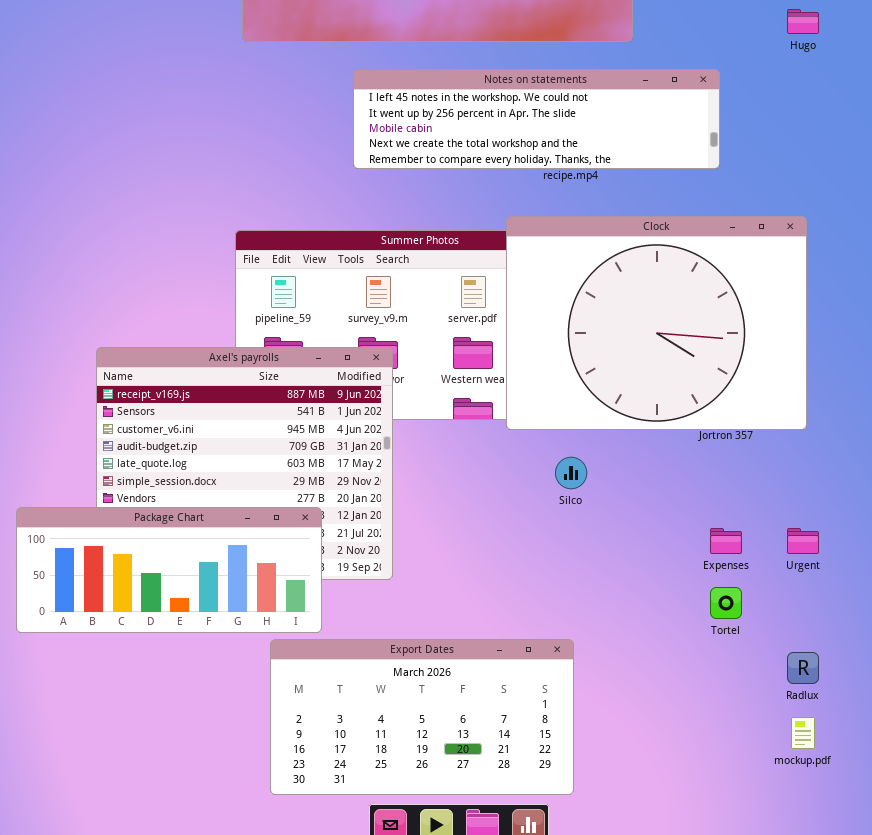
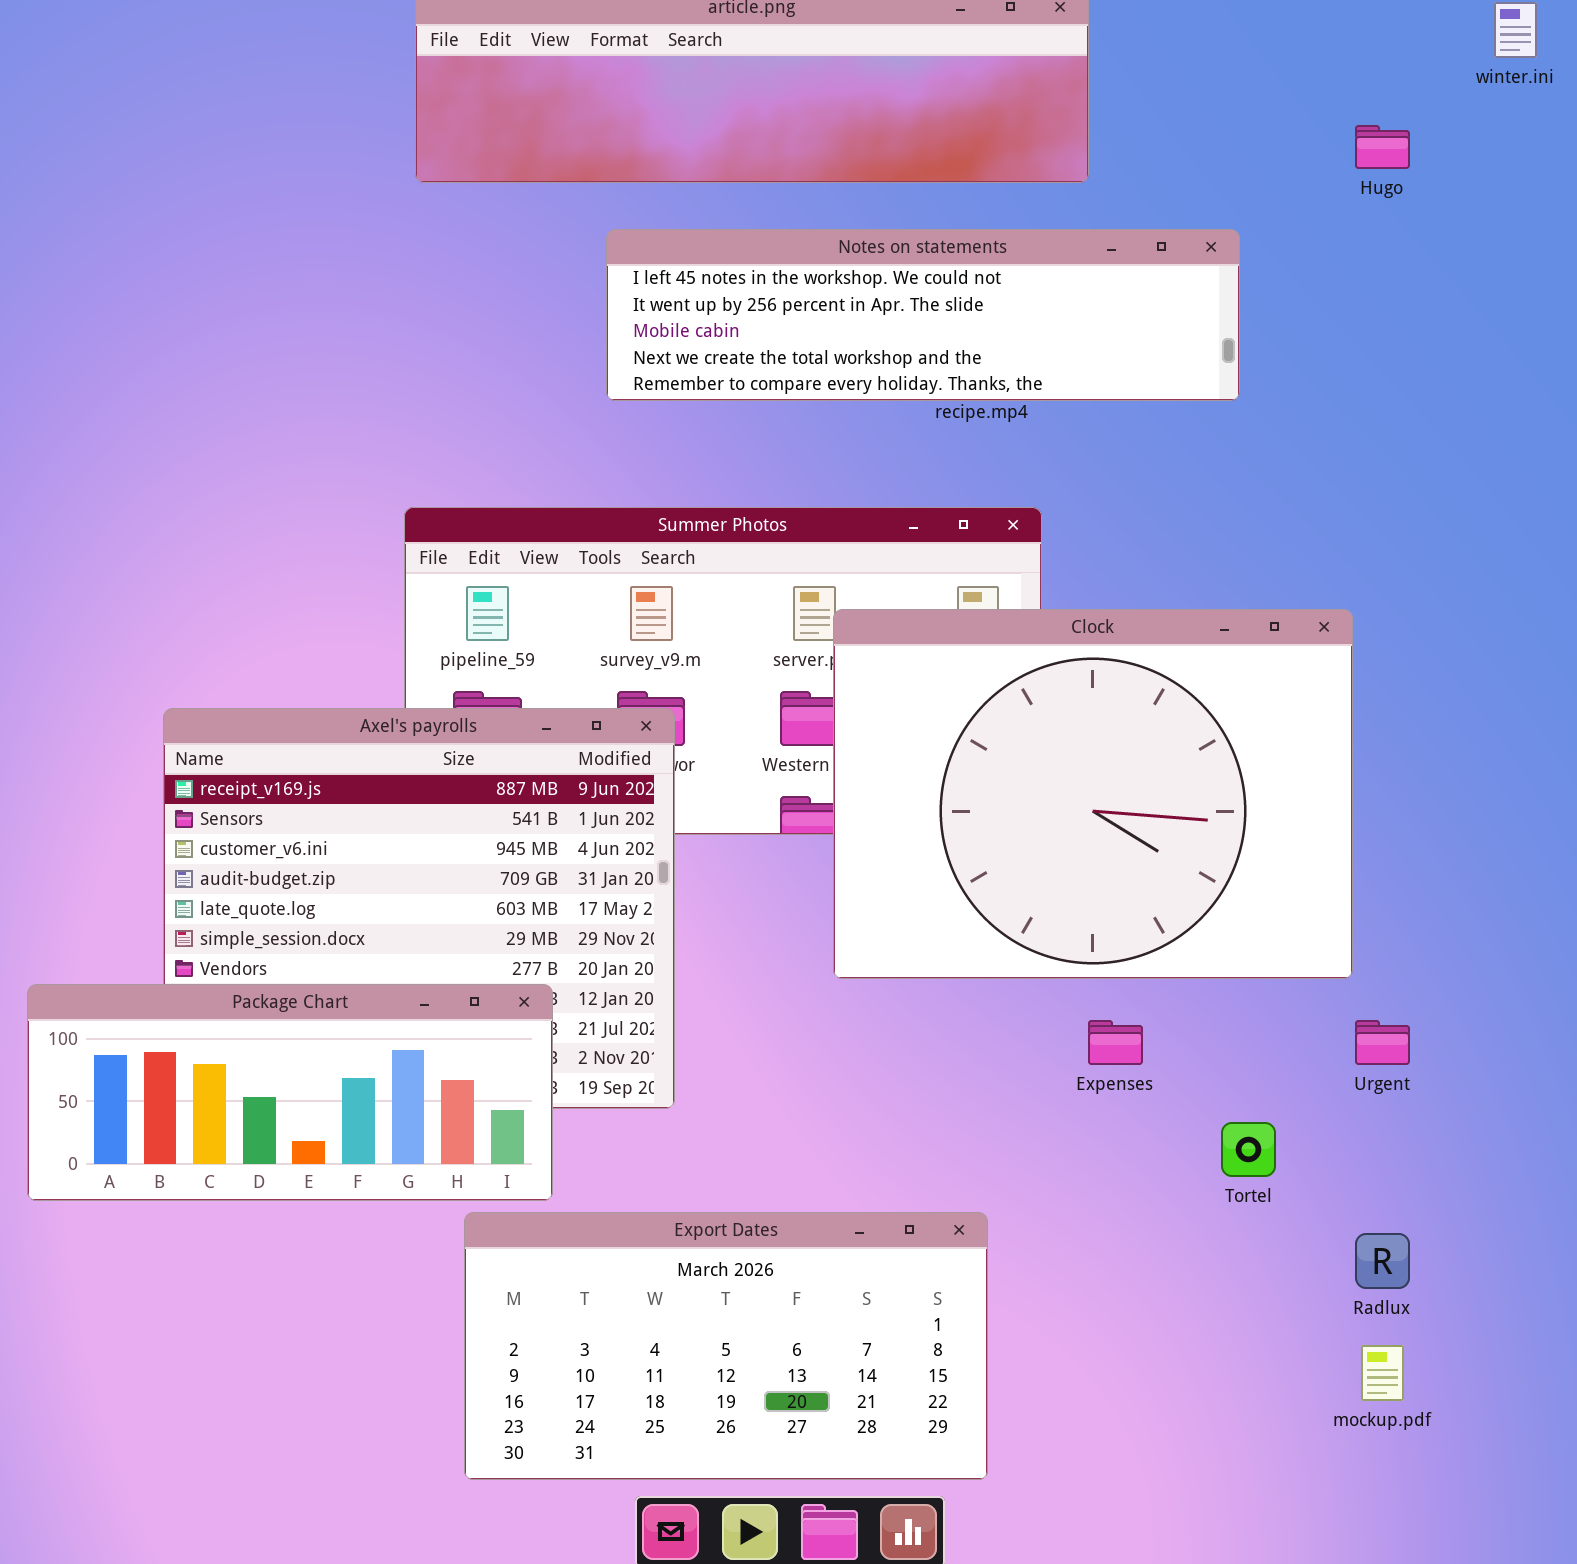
Clock: [506,216,807,430] -> [833,609,1353,979], moved
Expenses: [710,528,742,554] -> [1088,1020,1143,1065], moved

